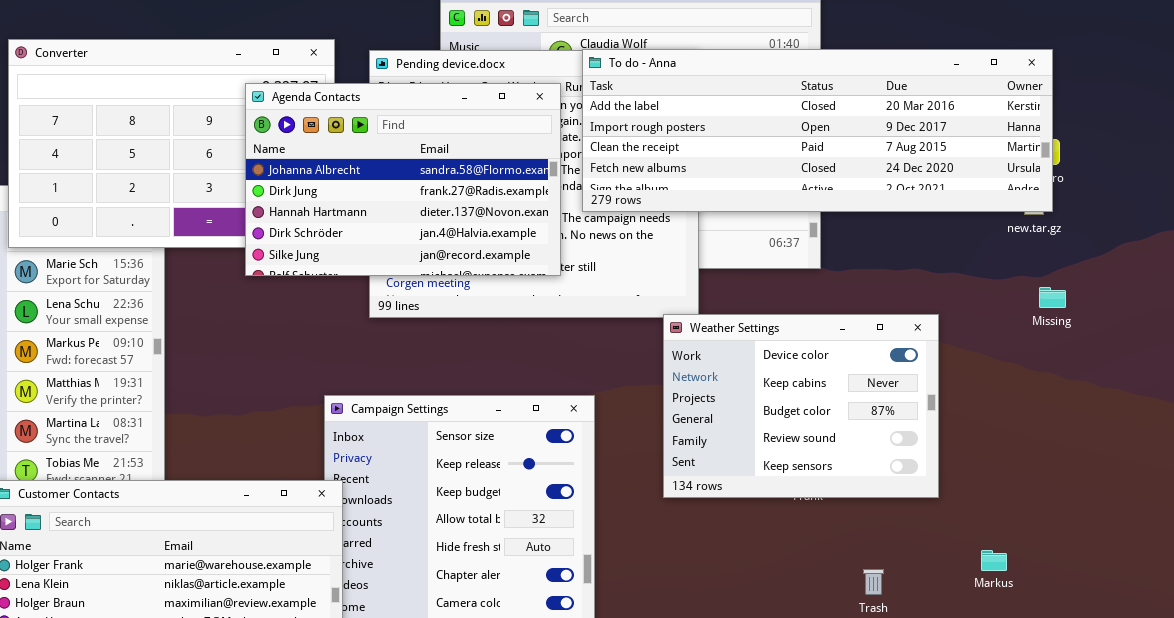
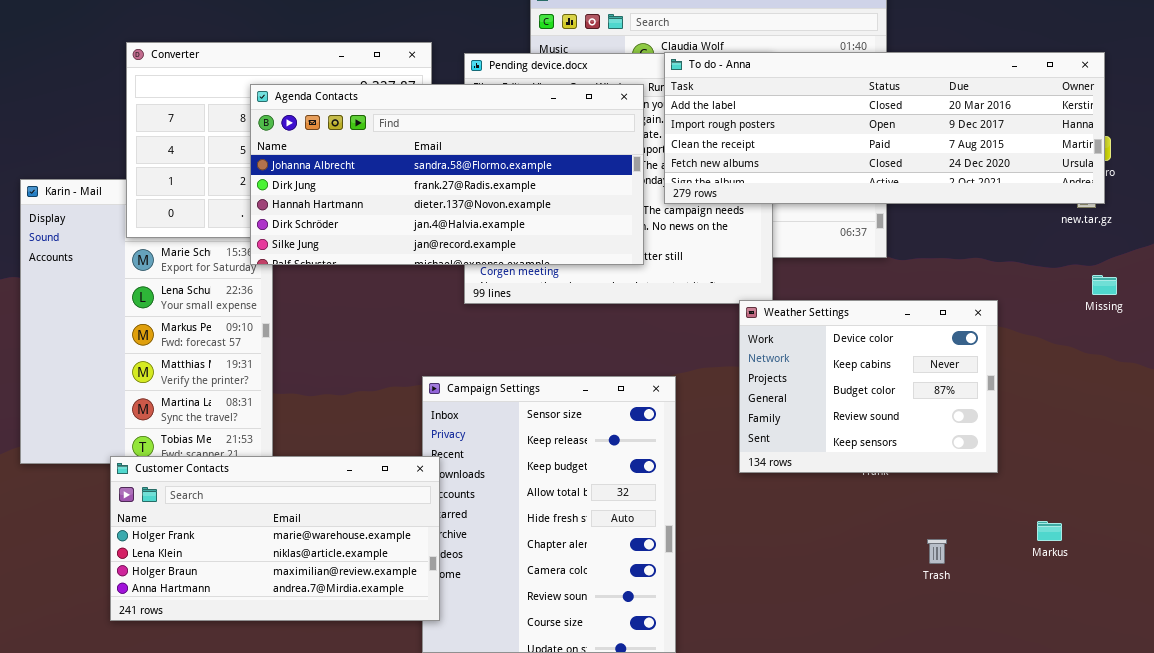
Agenda Contacts: [245,83,561,276] -> [250,84,644,265], resized

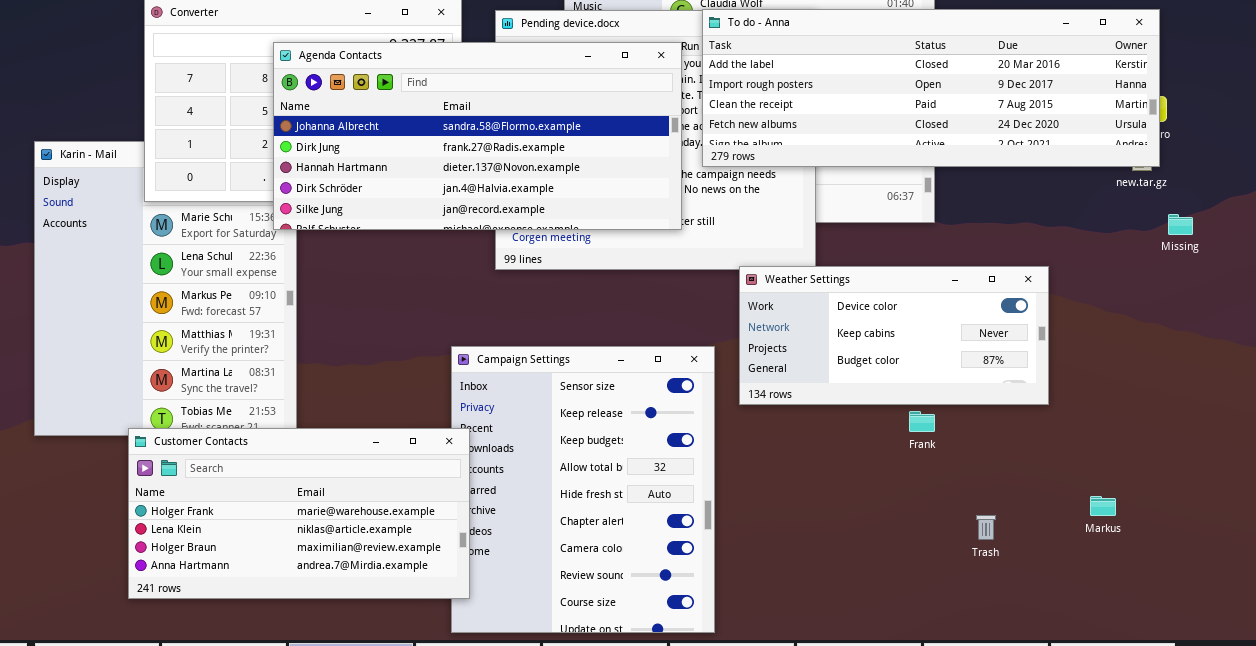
Missing: [1092,275,1117,295] -> [1168,214,1193,235], moved
Weather Settings: [739,300,998,473] -> [739,266,1049,405], resized

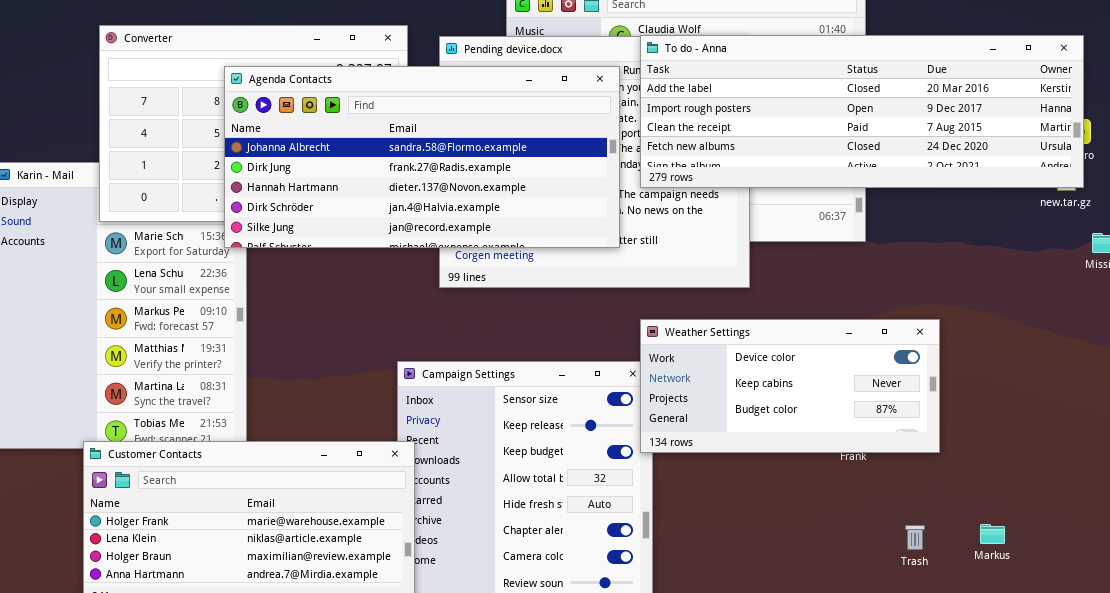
Weather Settings: [739,266,1049,405] -> [640,319,940,453], moved
Markus: [1090,496,1116,516] -> [980,524,1005,544], moved

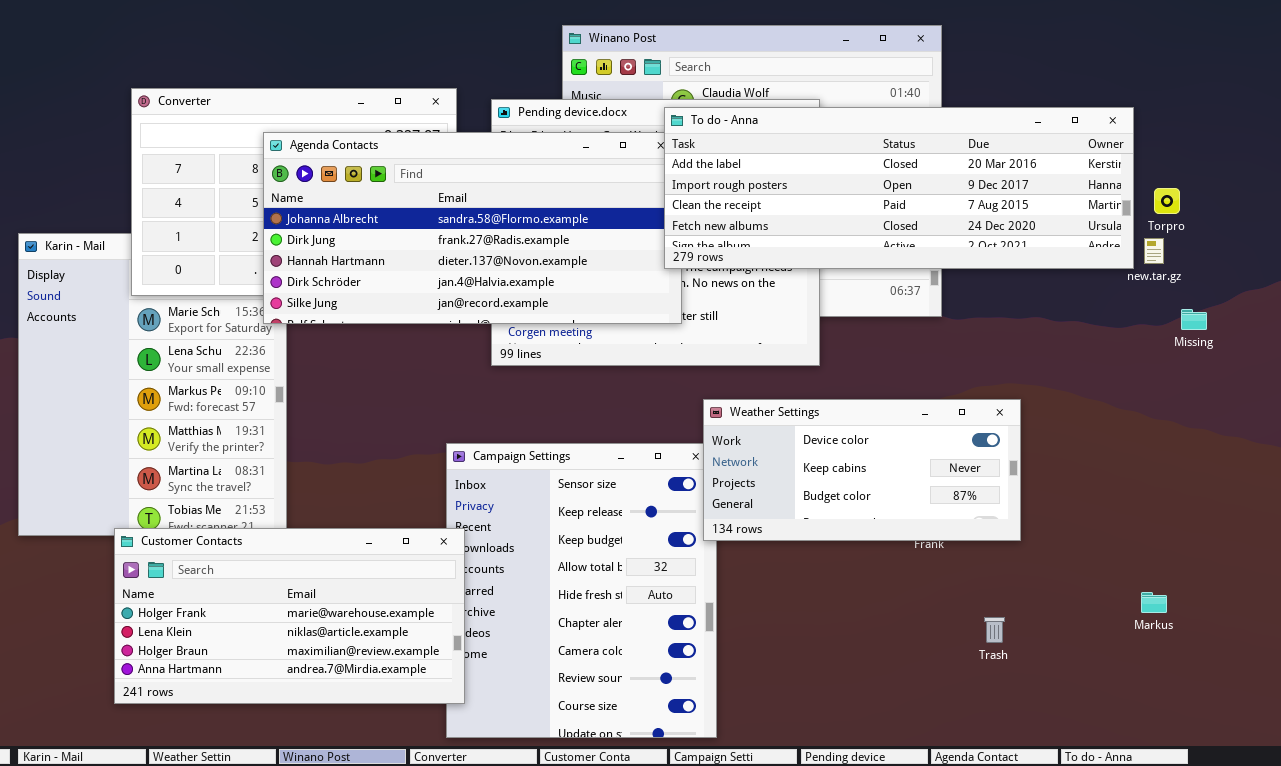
To do - Anna: [640,35,1084,188] -> [664,107,1134,269], moved
Markus: [980,524,1005,544] -> [1141,592,1167,613], moved

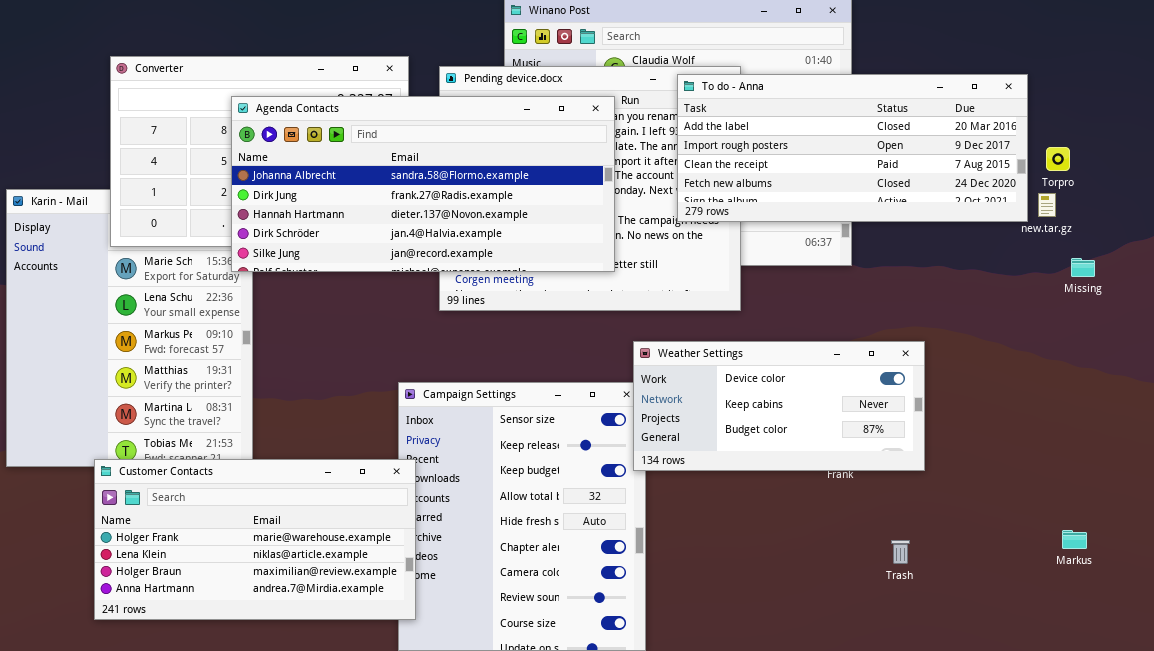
To do - Anna: [664,107,1134,269] -> [677,74,1028,222], resized
Markus: [1141,592,1167,613] -> [1062,530,1087,549], moved

